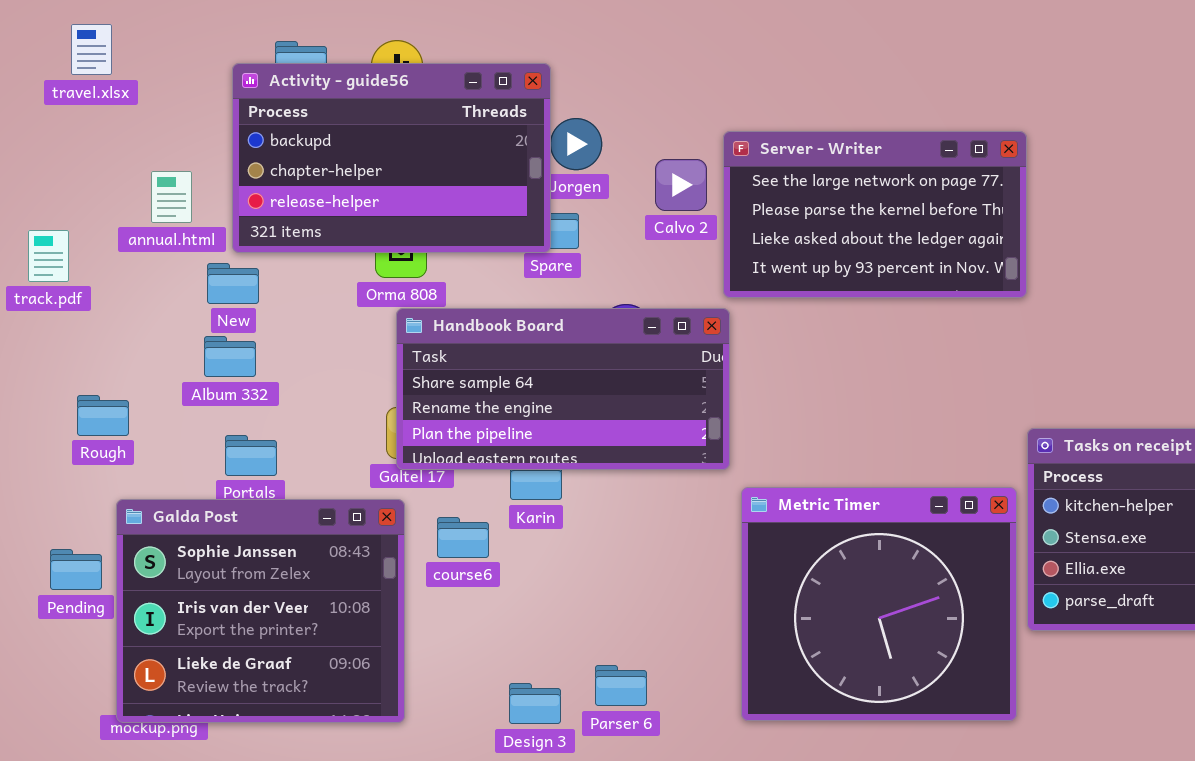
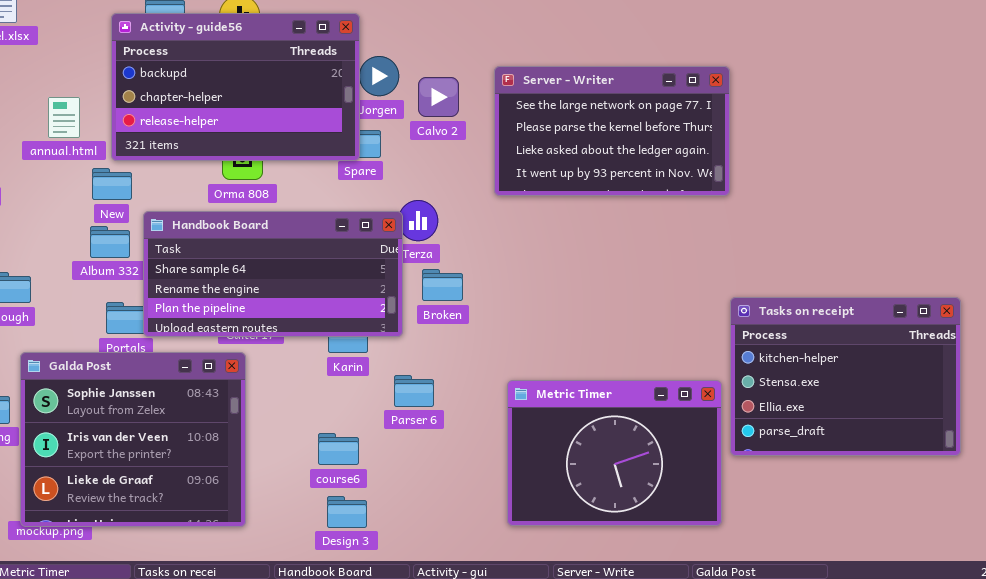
Calvo 2: [655,159,707,211] -> [418,77,459,117], moved
Handbook Board: [396,308,730,470] -> [143,211,403,337], moved
Metric Timer: [741,487,1017,721] -> [507,380,722,526], resized
course6: [437,517,489,558] -> [318,433,359,465], moved
Parser 6: [595,665,647,706] -> [394,375,434,407], moved

